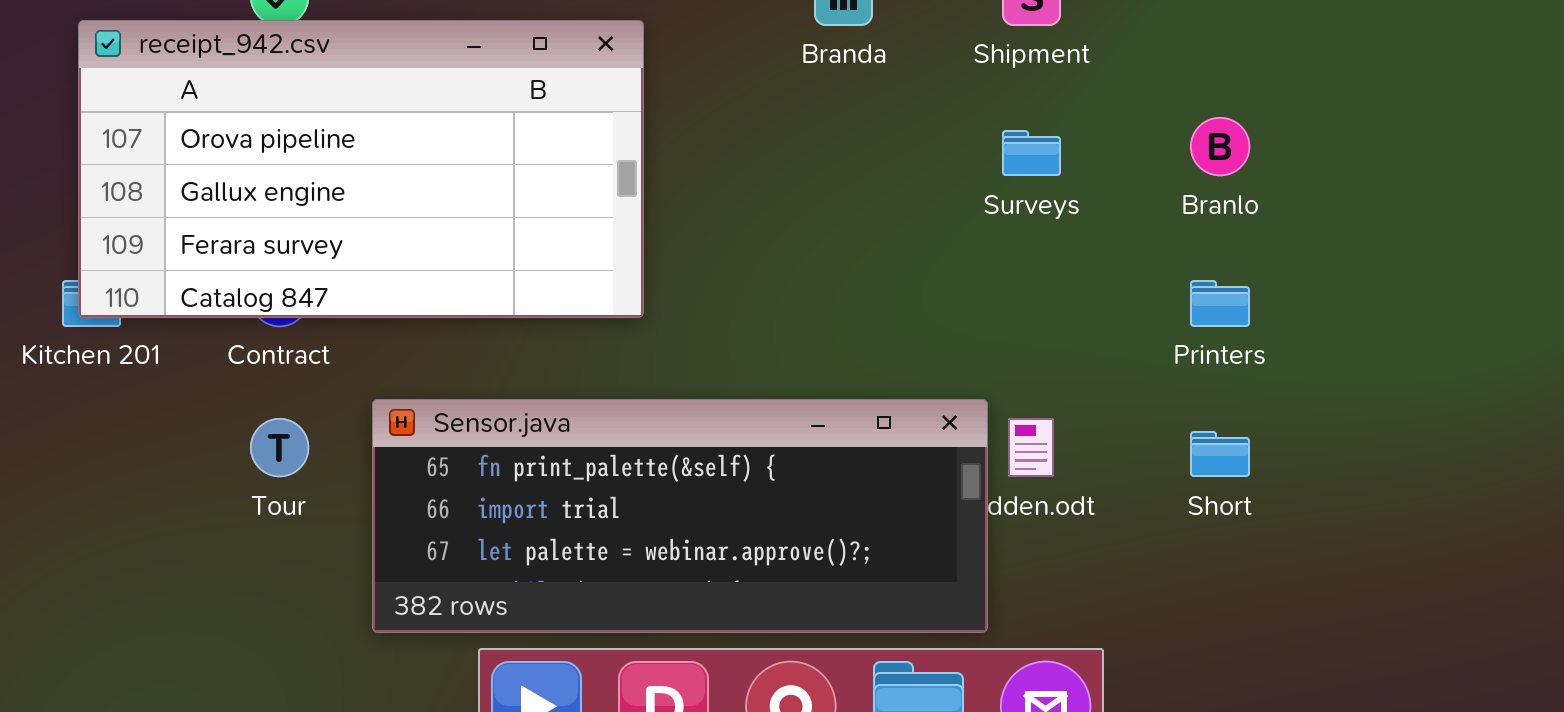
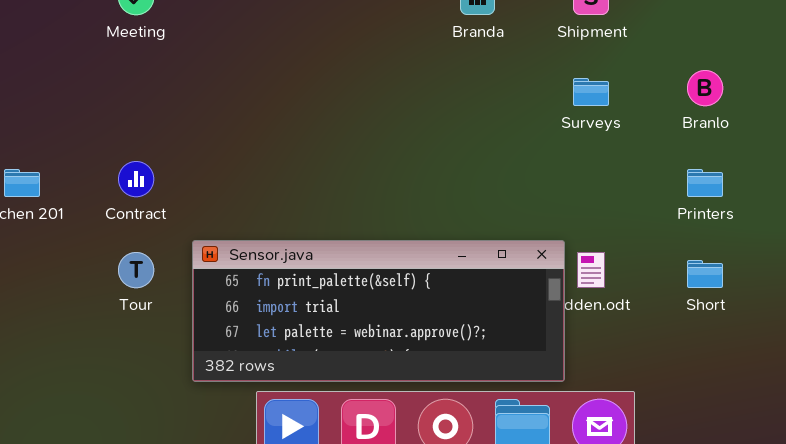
receipt_942.csv: [78,20,644,318] -> none, closed

